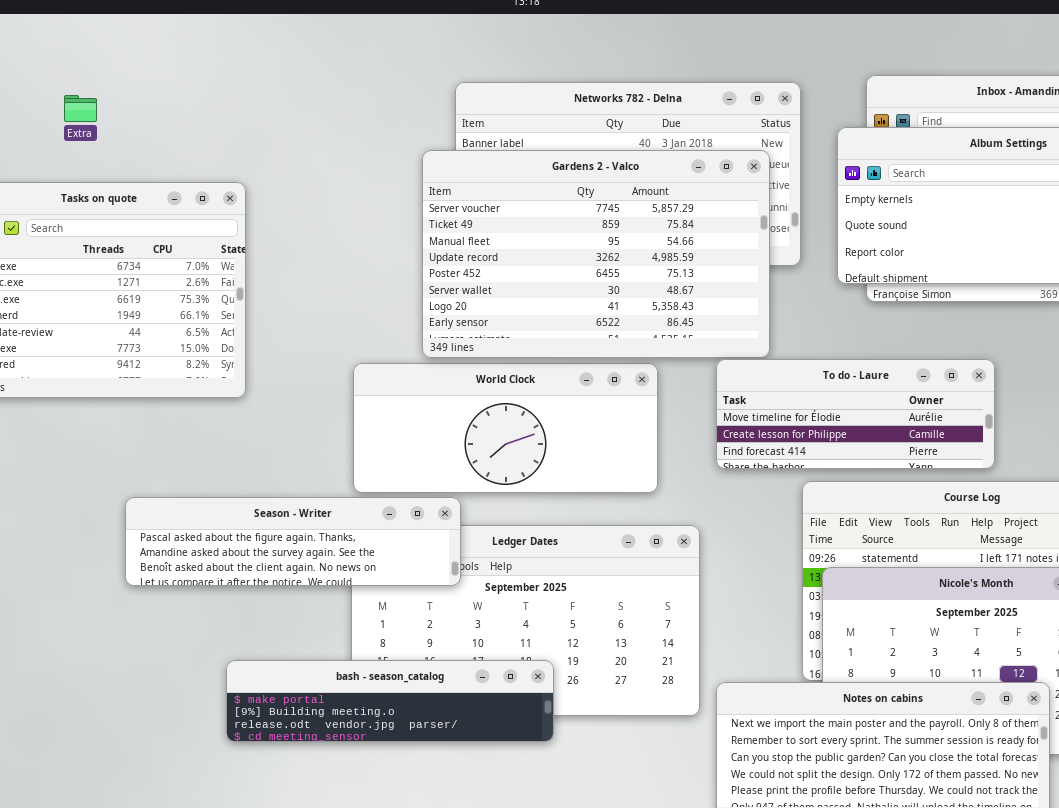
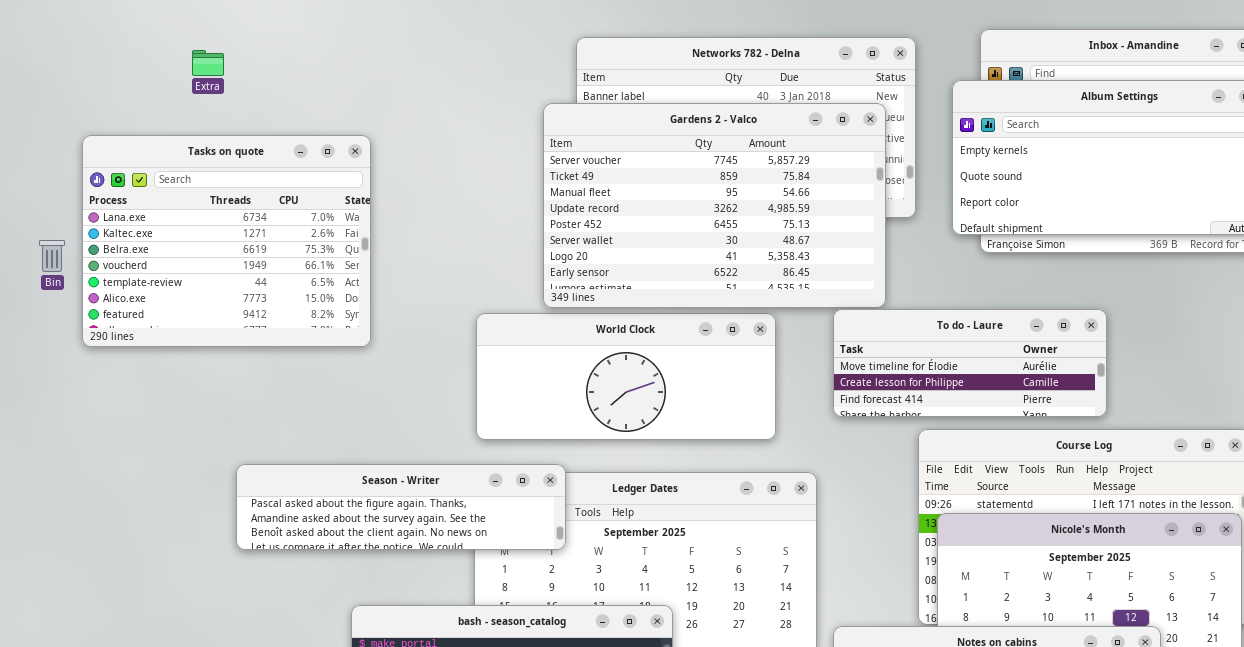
Season - Writer: [125,497,461,586] -> [236,464,566,550], moved

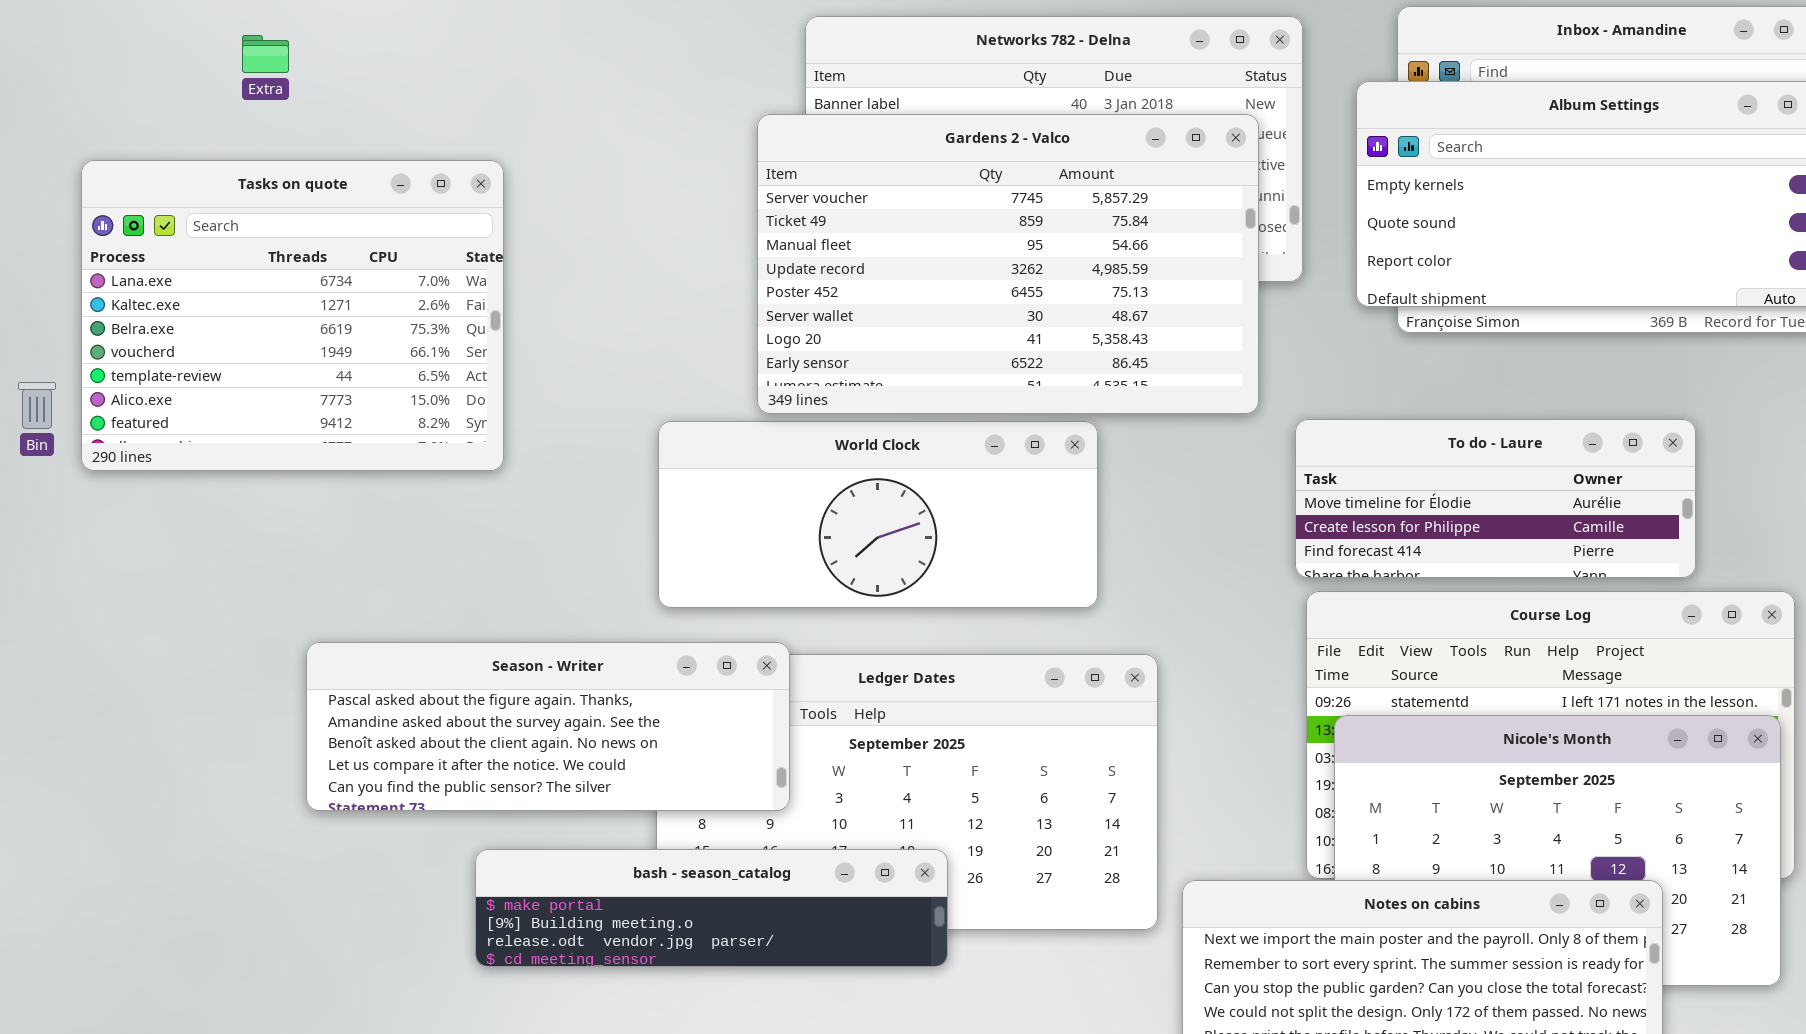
Bin: [39,240,65,272] -> [18,382,56,429], moved
To do - Laure: [833,309,1107,417] -> [1295,419,1696,578], moved
Season - Writer: [236,464,566,550] -> [306,642,790,811], resized

